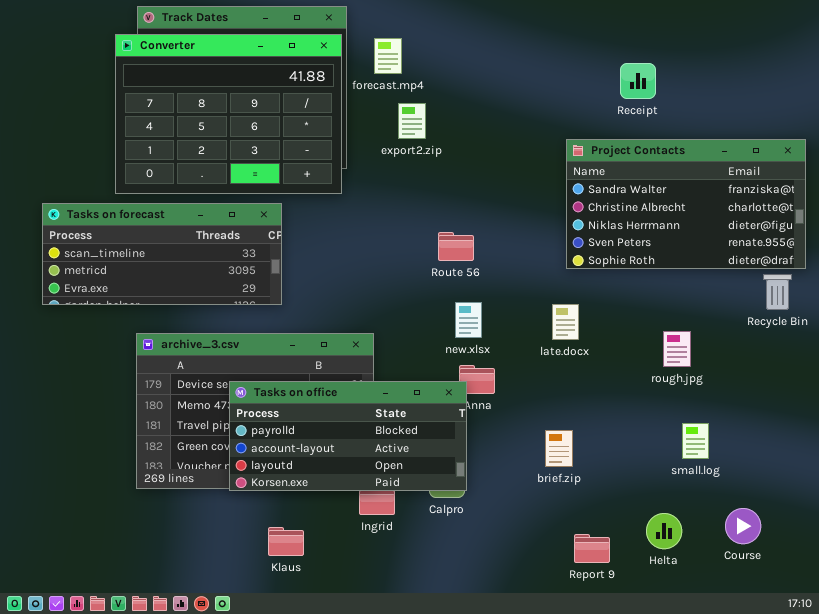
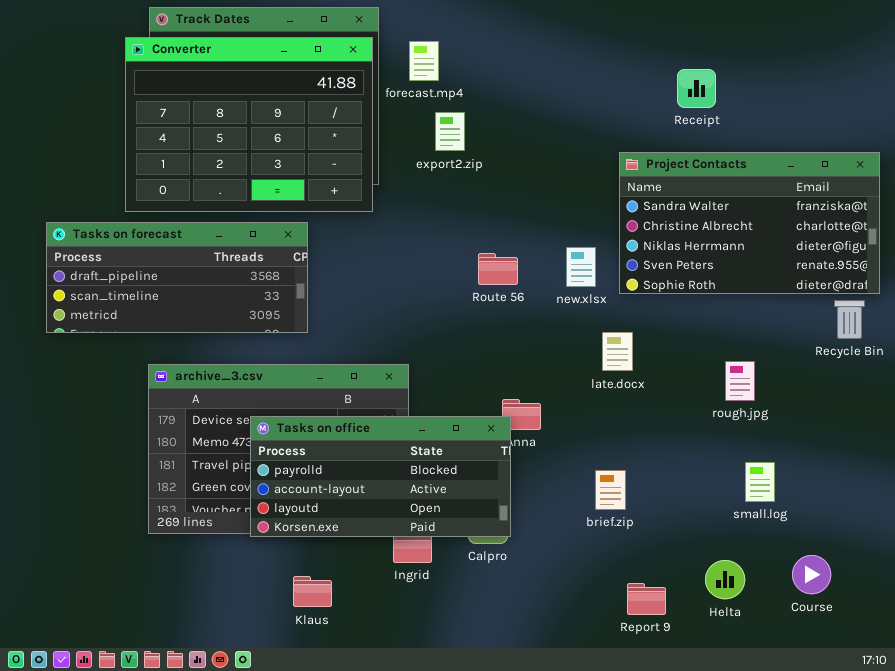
Tasks on forecast: [42,203,282,305] -> [46,222,308,333], scrolled up 1 row
new.xlsx: [455,302,482,338] -> [566,247,596,287], moved

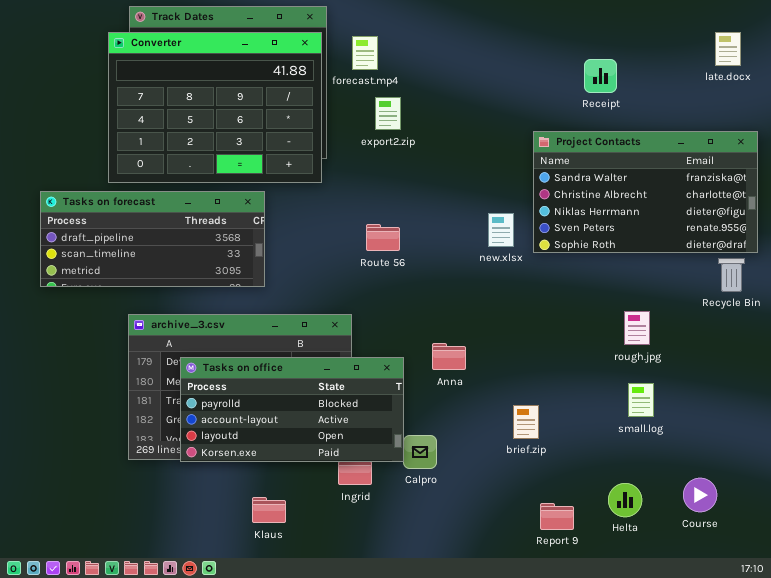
Route 56: [478,253,518,285] -> [366,224,400,251], moved
late.docx: [602,332,633,371] -> [715,32,741,66], moved
Tasks on office: [250,416,511,537] -> [180,357,404,462], moved
small.log: [745,462,775,502] -> [628,383,654,417], moved

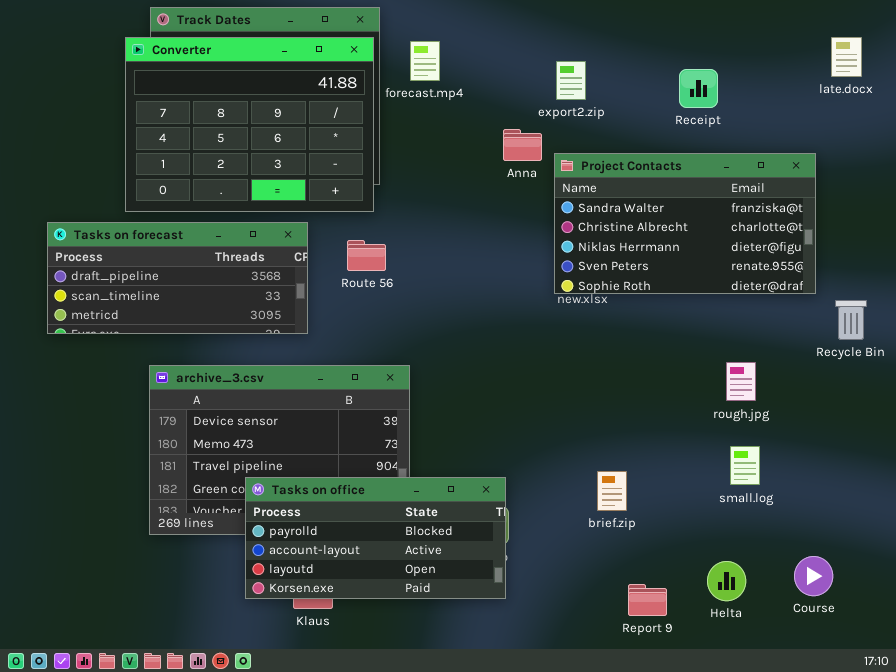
export2.zip: [375,97,401,130] -> [556,61,586,100], moved
Project Contacts: [533,131,758,253] -> [554,153,816,294], moved
Route 56: [366,224,400,251] -> [347,240,386,271], moved
Anna: [432,343,466,370] -> [503,129,542,161], moved
Tasks on office: [180,357,404,462] -> [245,477,506,599], moved

